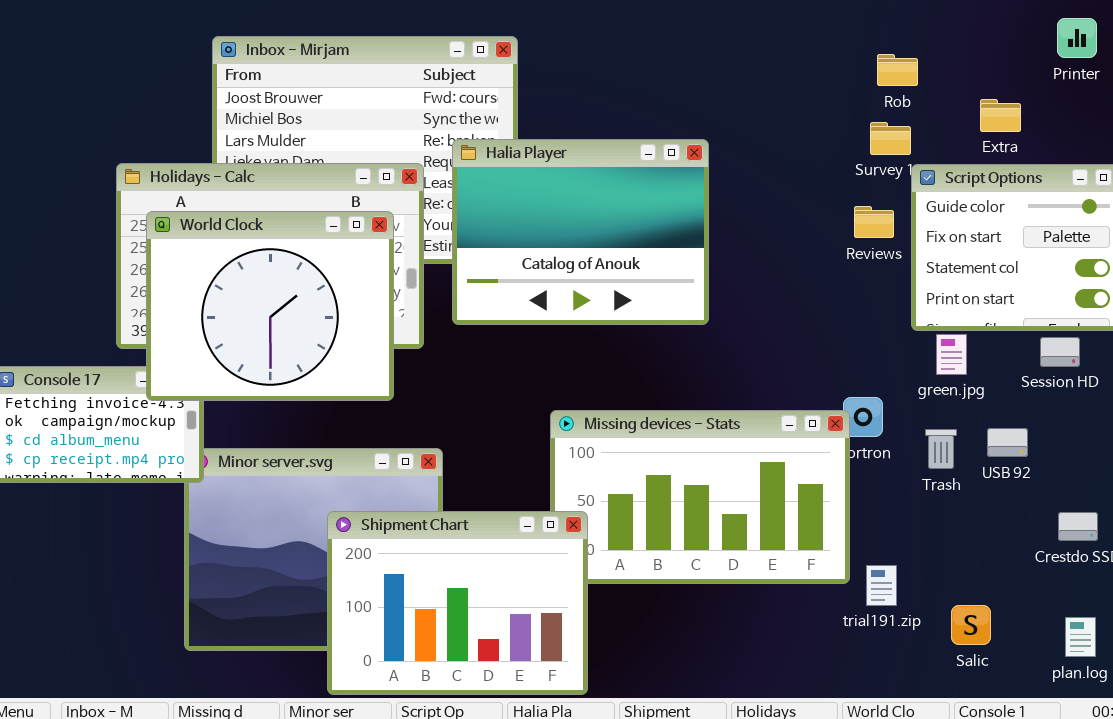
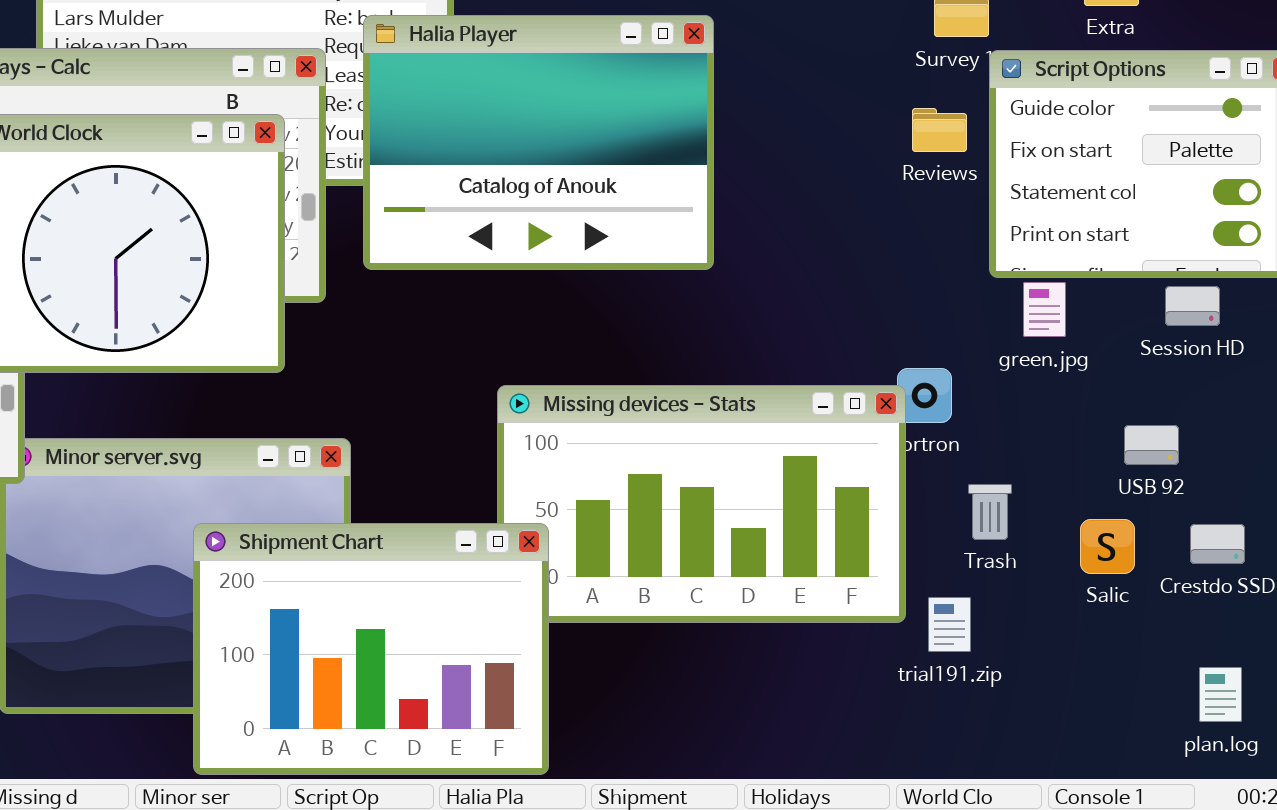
USB 92: [987,428,1028,457] -> [1124,425,1179,465], moved
Trash: [925,429,957,469] -> [968,484,1012,540], moved
Salic: [951,605,991,645] -> [1080,519,1135,574], moved

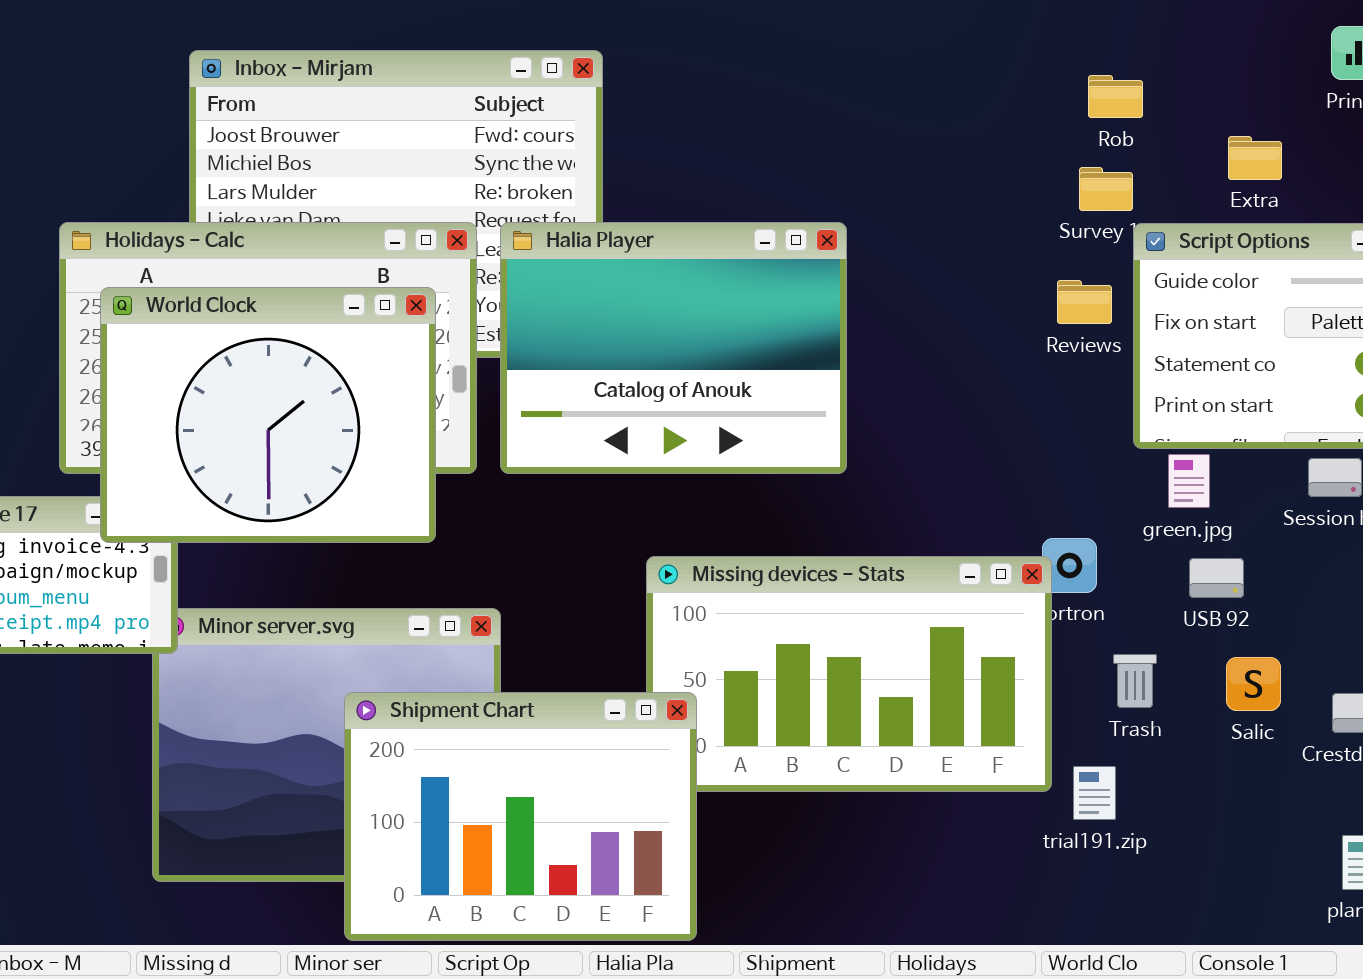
Halia Player: [363,15,714,270] -> [500,222,847,474], moved
USB 92: [1124,425,1179,465] -> [1189,558,1244,598], moved
Salic: [1080,519,1135,574] -> [1226,657,1281,711], moved

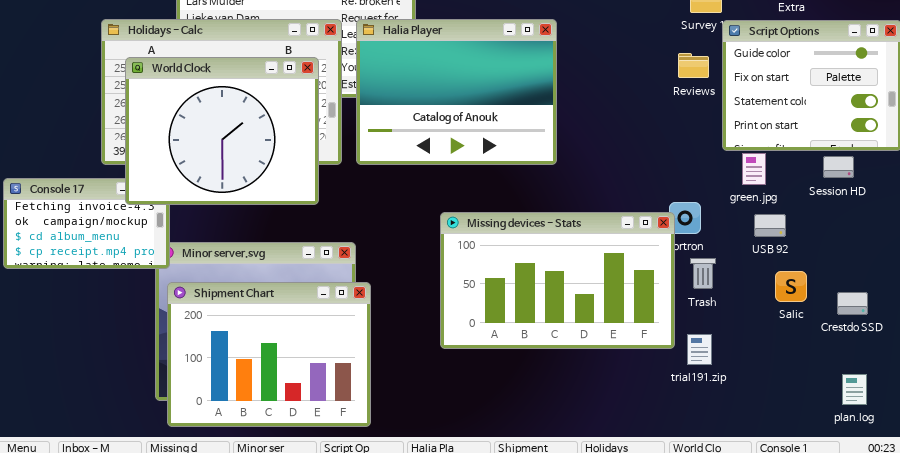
Trash: [1113,654,1157,708] -> [690,258,716,289], moved
Shipment Chart: [344,692,697,941] -> [167,282,371,427], moved

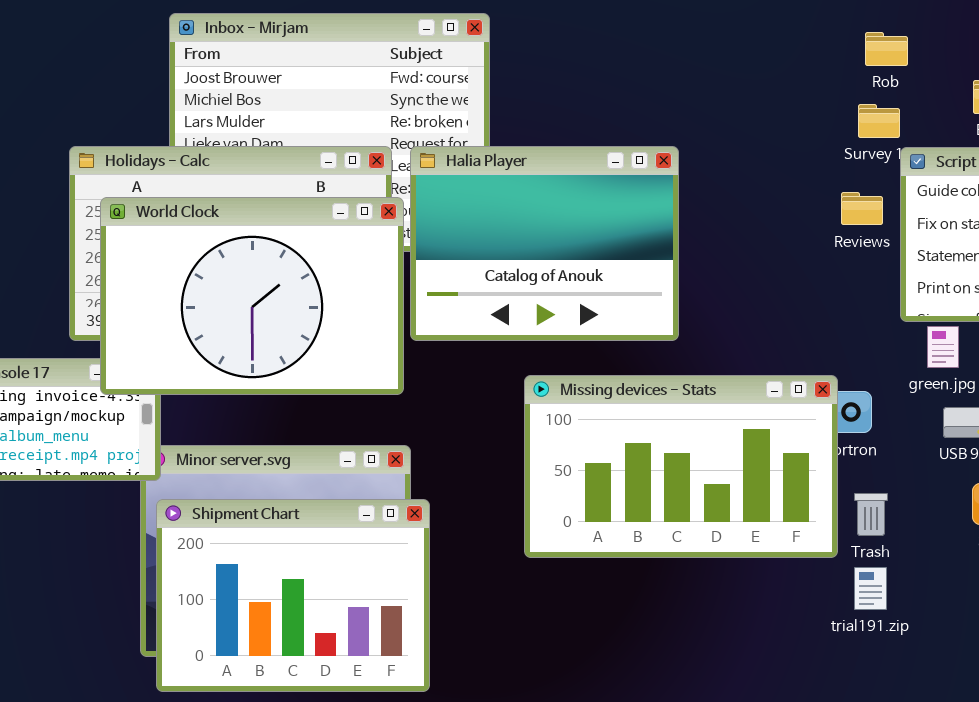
World Clock: [125,57,319,205] -> [100,197,404,395], resized
Missing devices - Stats: [440,212,675,349] -> [524,375,838,558], moved
Trash: [690,258,716,289] -> [854,493,888,536], moved

